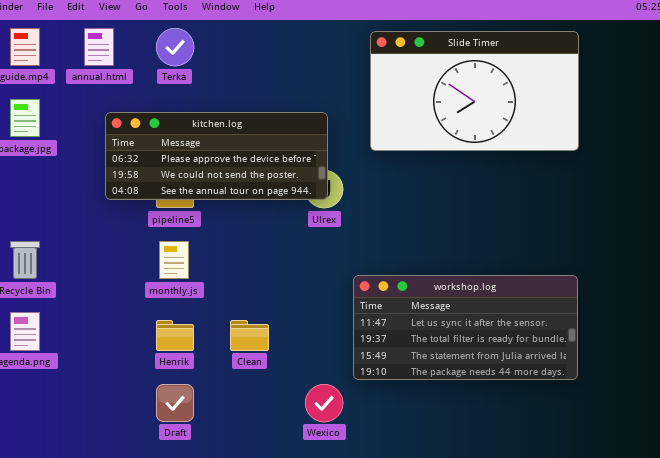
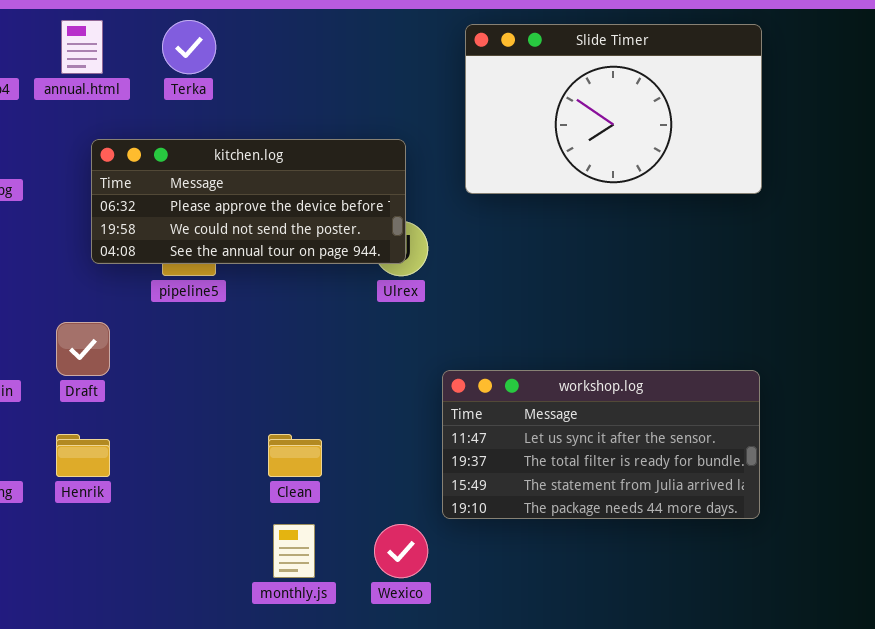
monthly.js: [159,241,189,279] -> [273,524,315,578], moved
Henrik: [156,320,194,351] -> [56,434,110,477], moved
Draft: [156,384,194,422] -> [56,322,110,376], moved

